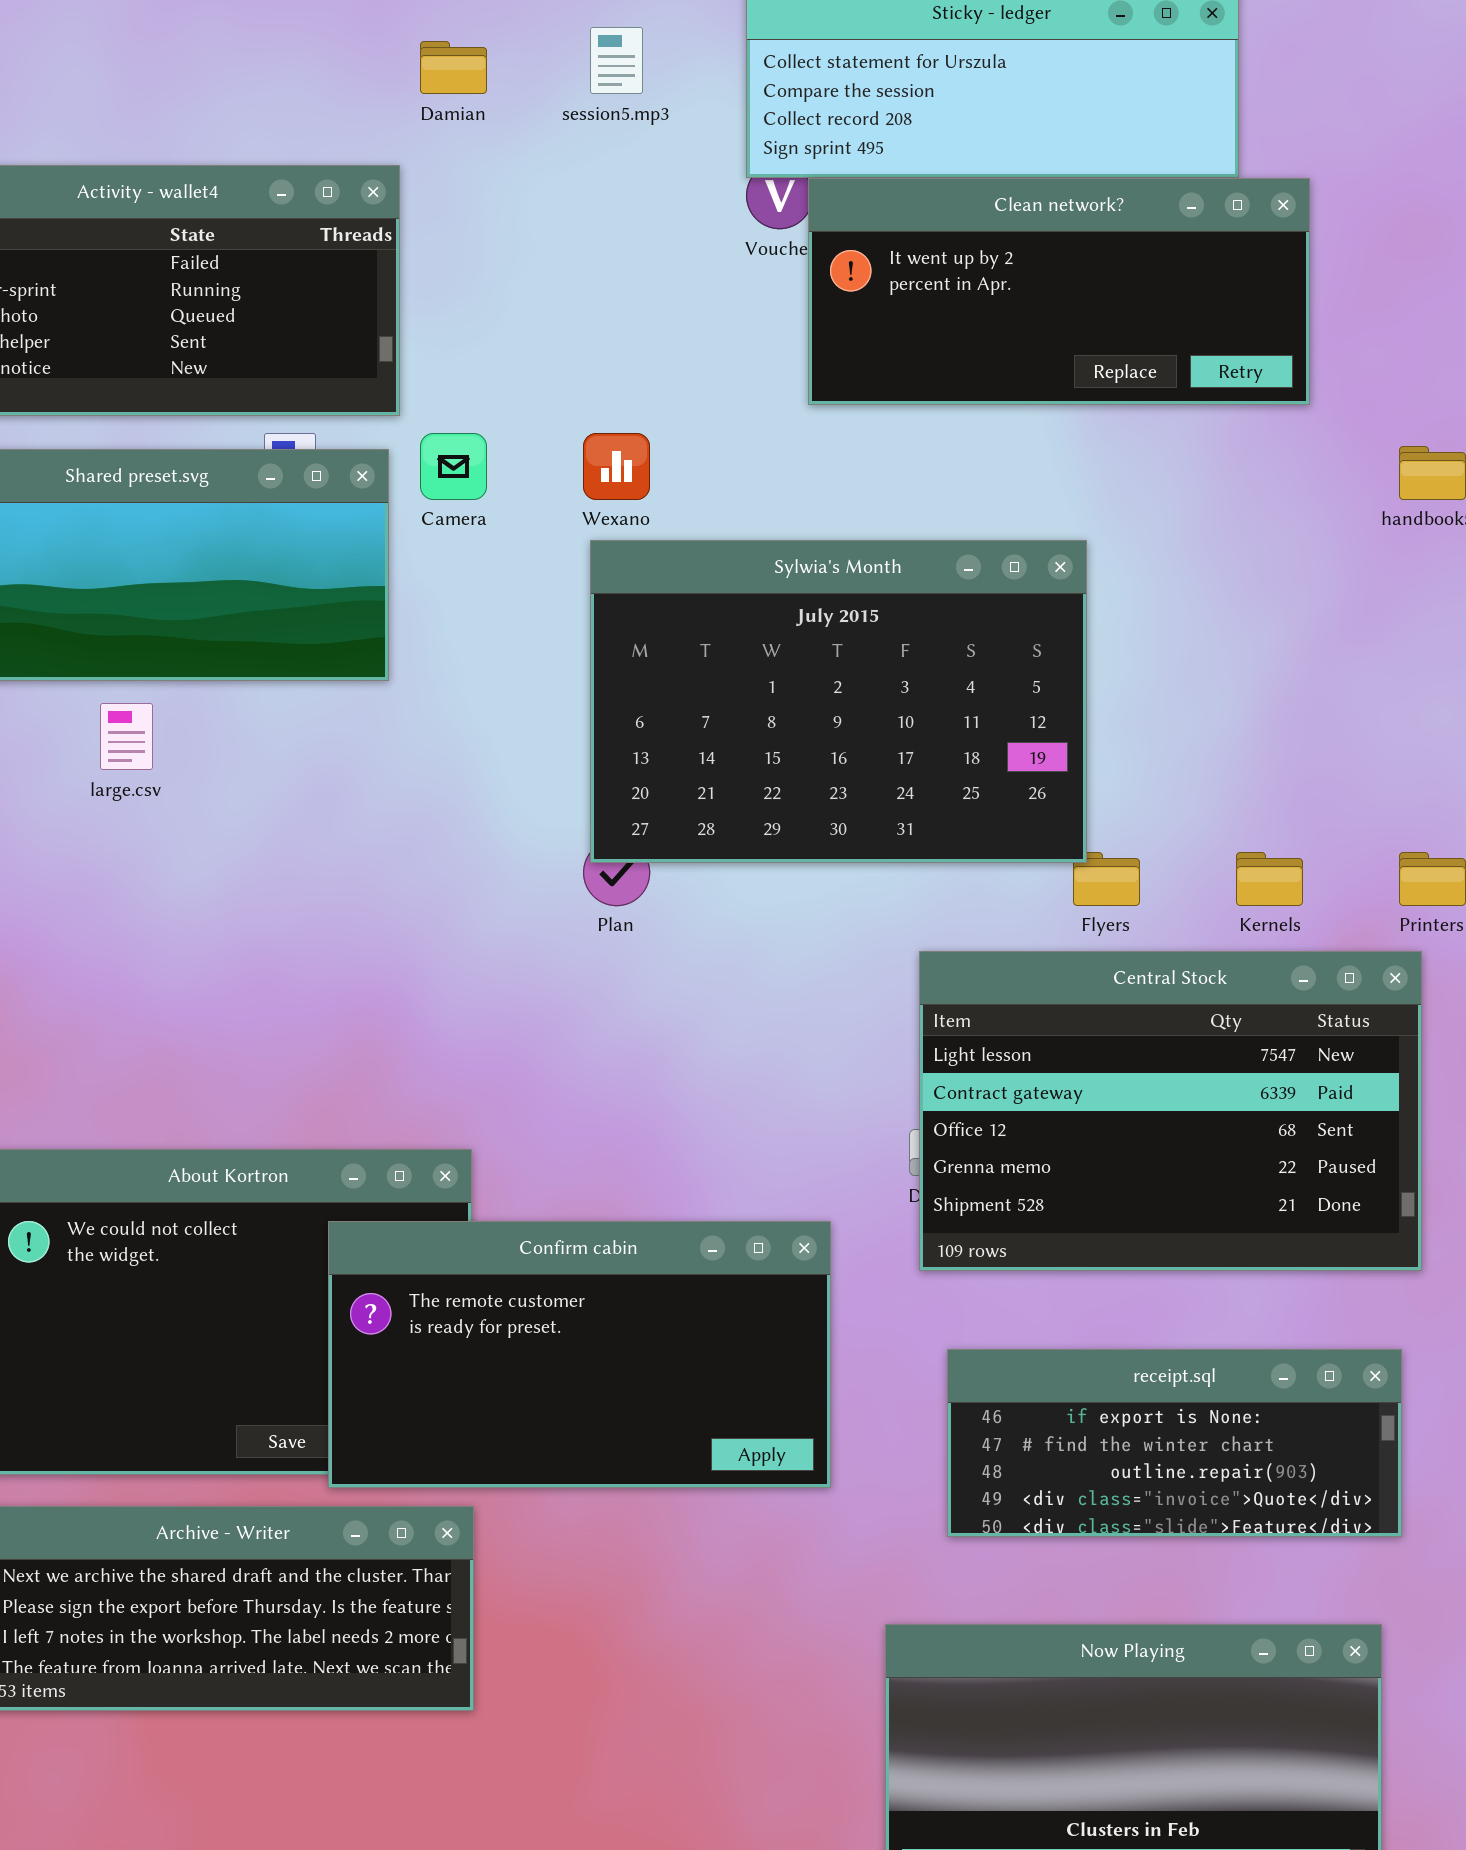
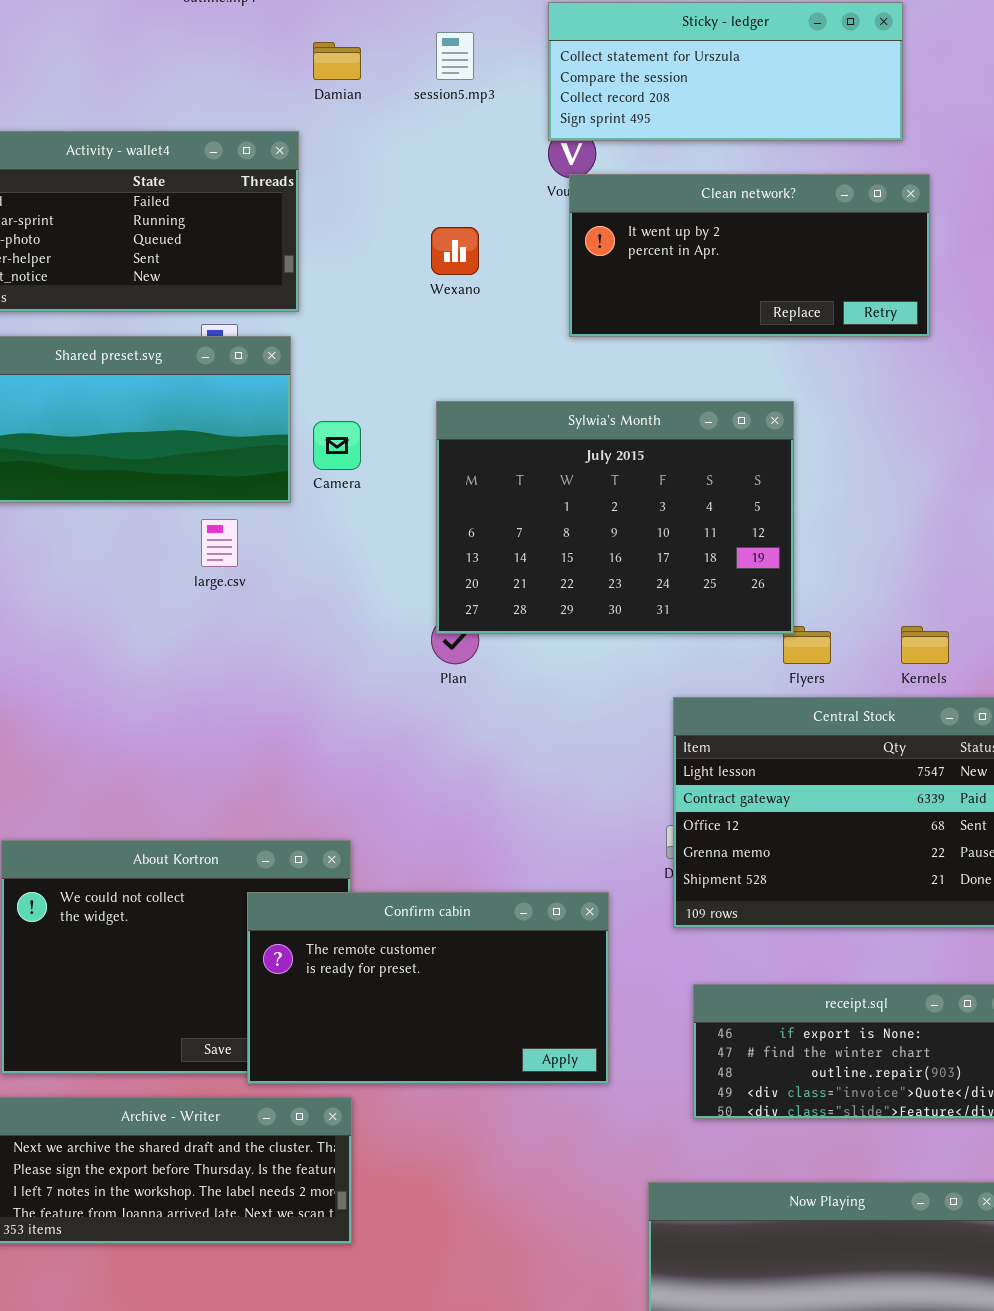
Clean network?: [808,178,1310,405] -> [569,174,930,337], moved
Camera: [420,433,487,500] -> [313,421,361,470], moved
Wexano: [583,433,650,500] -> [431,227,479,275], moved
large.csv: [100,703,153,770] -> [201,519,238,567], moved

